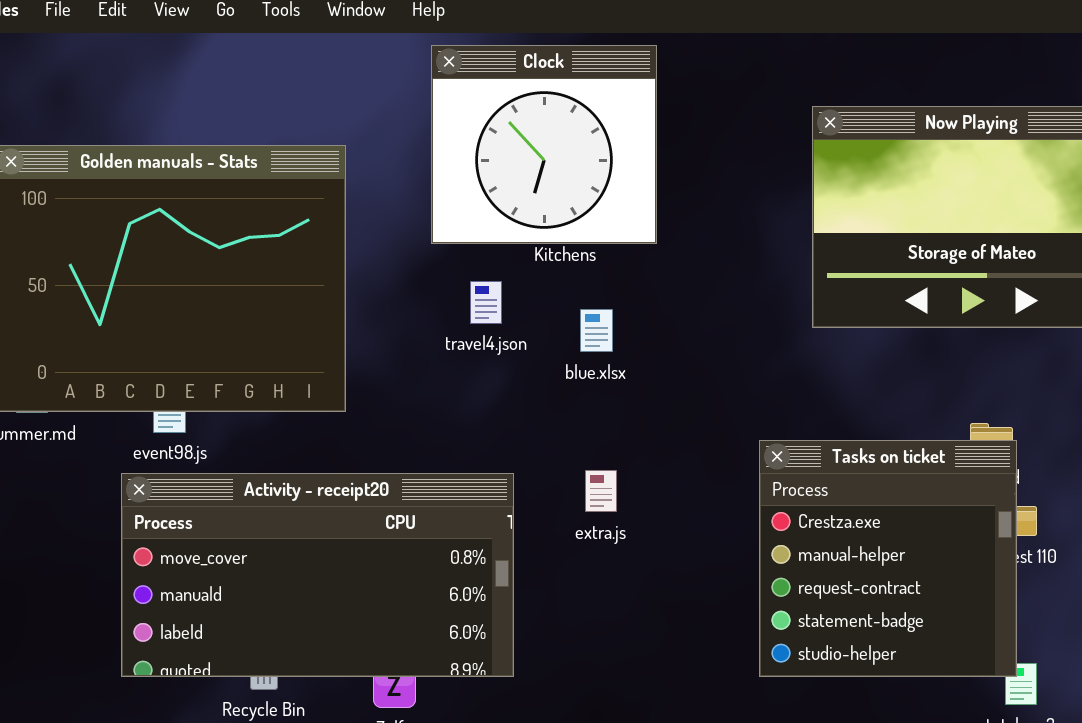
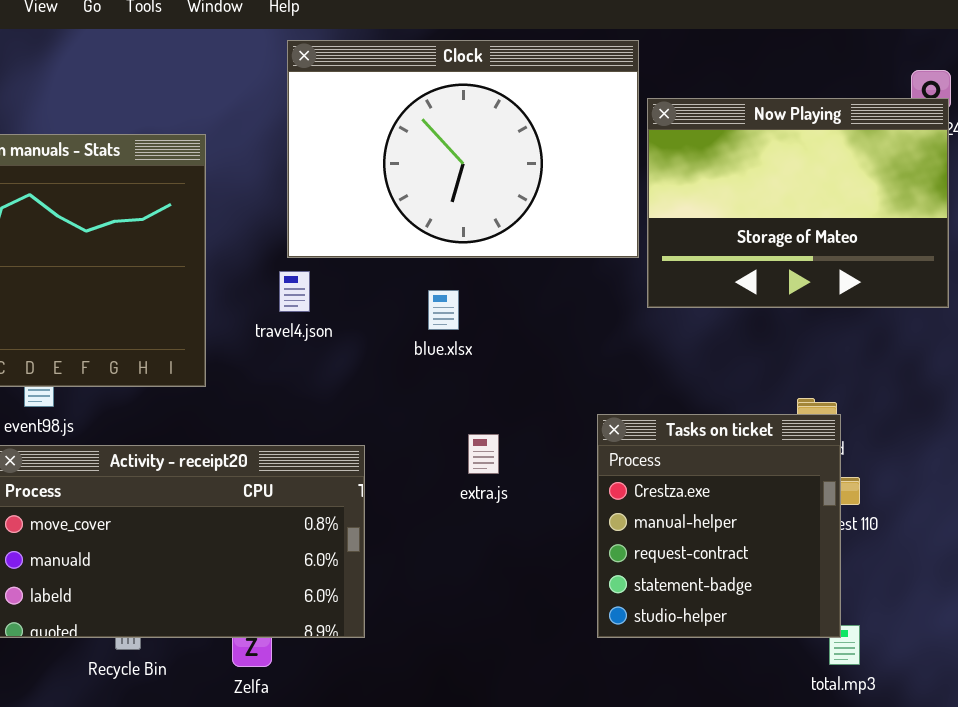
Clock: [431,45,657,244] -> [287,40,639,258], resized
travel4.json: [470,281,502,324] -> [279,271,310,312], moved
extra.js: [585,470,617,512] -> [468,434,499,474], moved

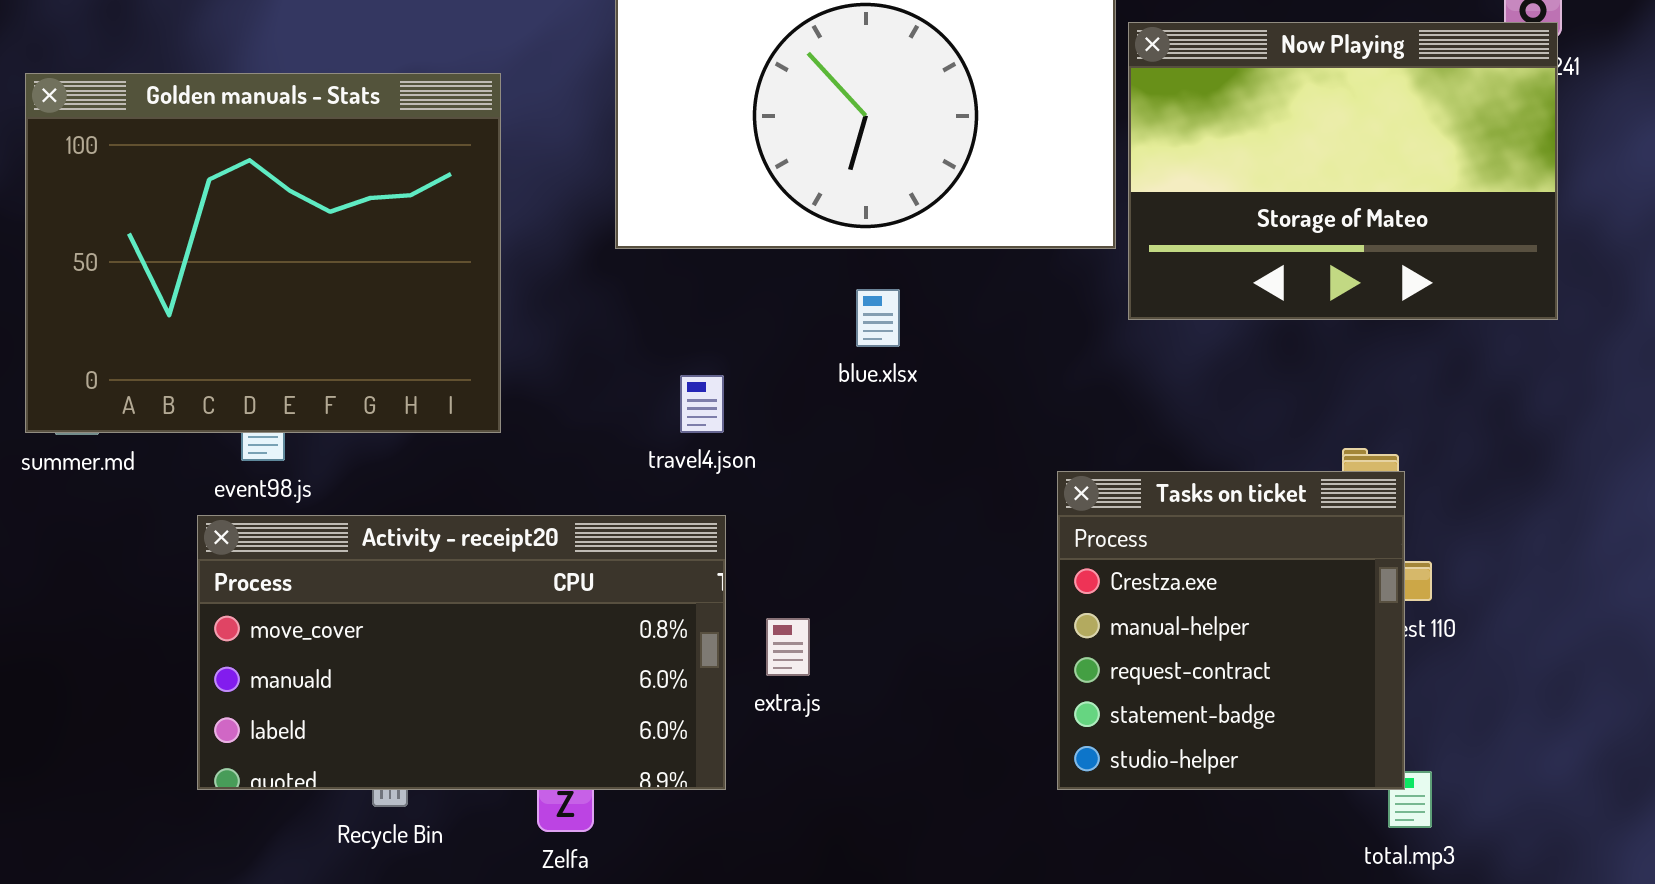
travel4.json: [279,271,310,312] -> [680,375,724,433], moved
blue.xlsx: [428,290,459,330] -> [856,289,900,347], moved
extra.js: [468,434,499,474] -> [766,618,810,676], moved

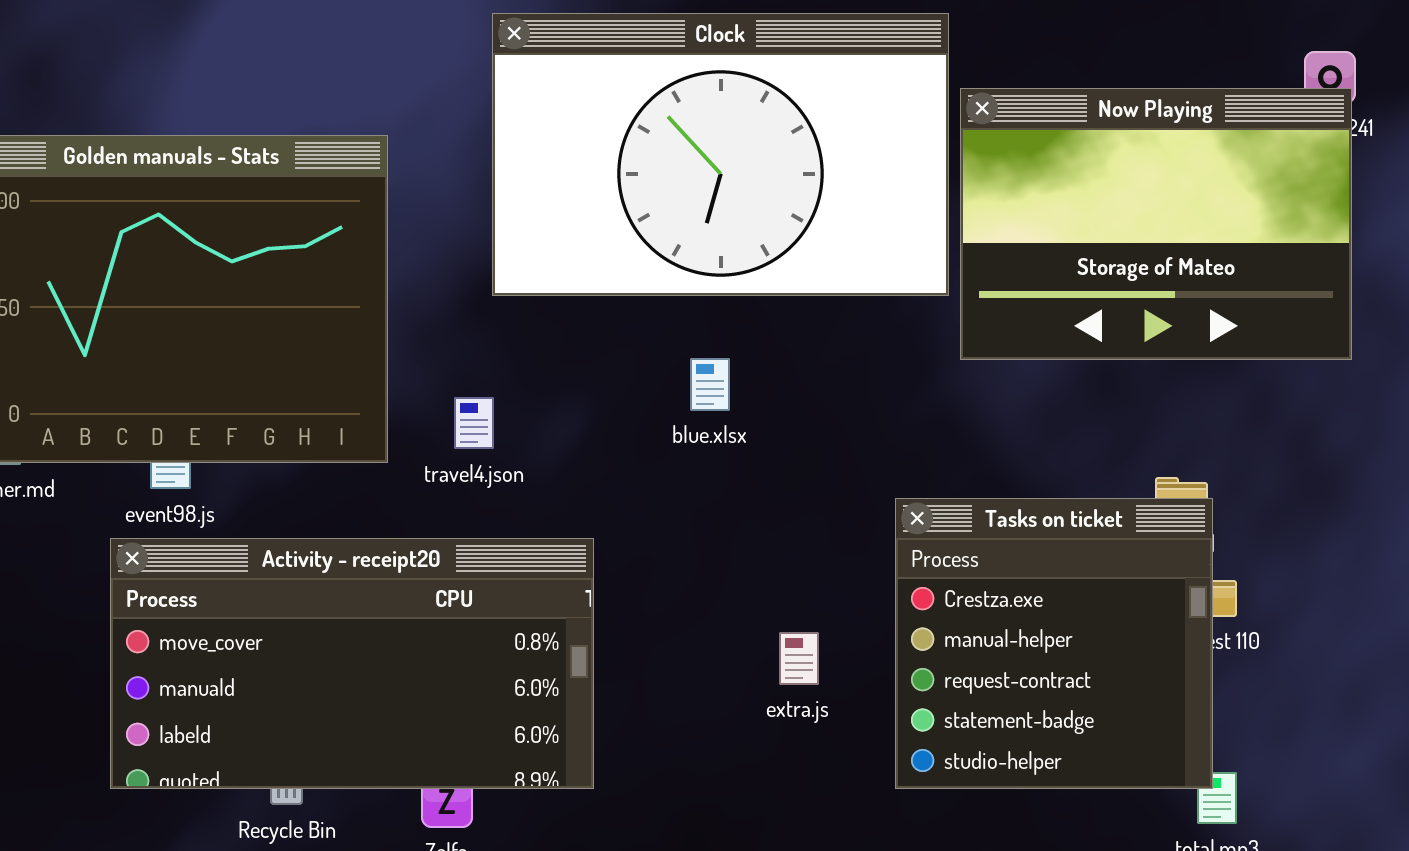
blue.xlsx: [856,289,900,347] -> [690,358,730,411], moved
travel4.json: [680,375,724,433] -> [454,397,494,449], moved
extra.js: [766,618,810,676] -> [779,632,819,685], moved

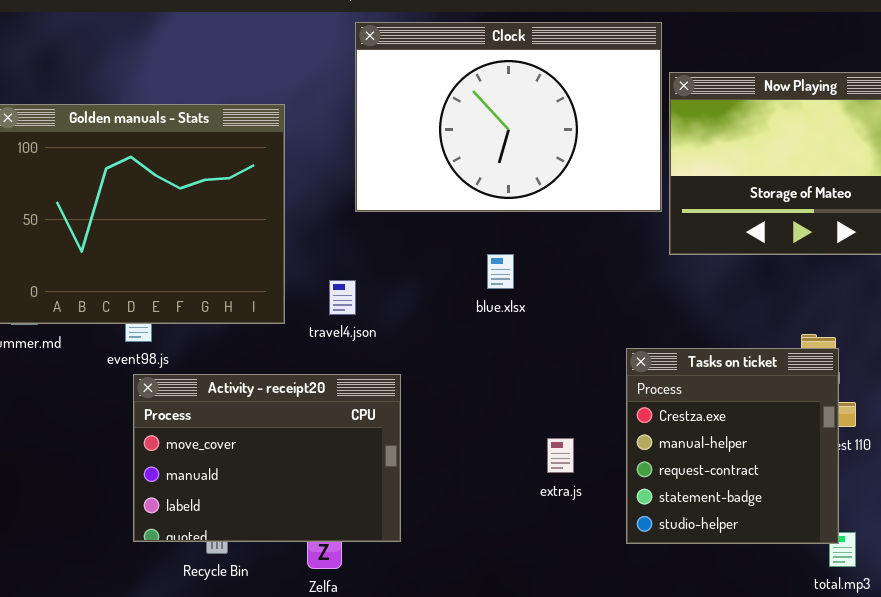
Activity - receipt20: [110,538,594,789] -> [133,374,401,542], moved, resized

